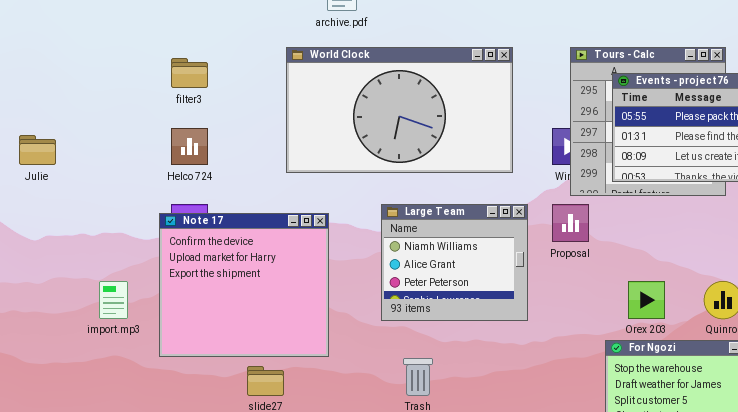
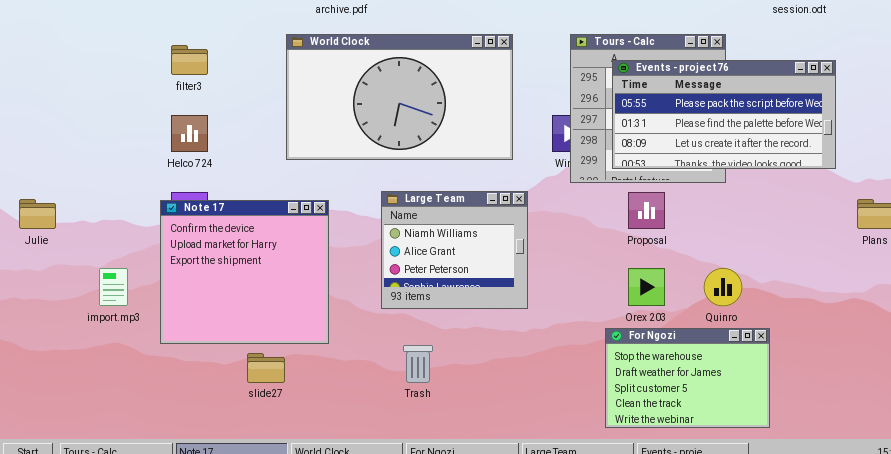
Julie: [19,135,56,165] -> [19,199,56,229], moved
Proposal: [552,204,589,242] -> [628,192,665,229], moved

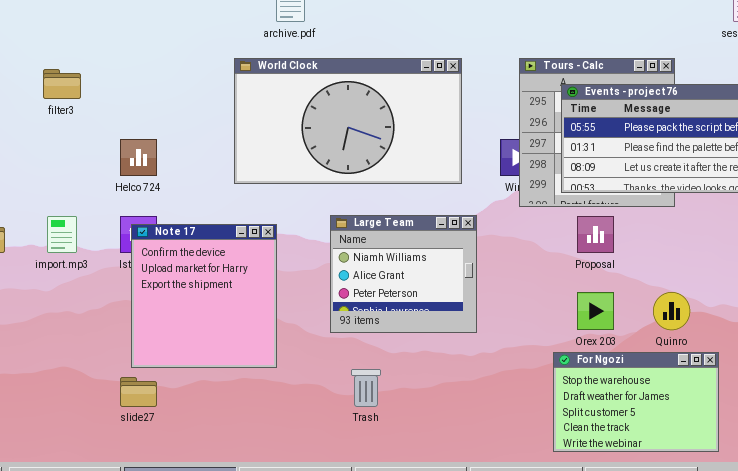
filter3: [171,45,208,75] -> [43,69,81,99], moved
Note 17: [160,200,329,344] -> [131,224,277,368], resized
import.mp3: [99,268,128,306] -> [47,216,77,253], moved
slide27: [247,353,285,383] -> [120,377,157,407], moved

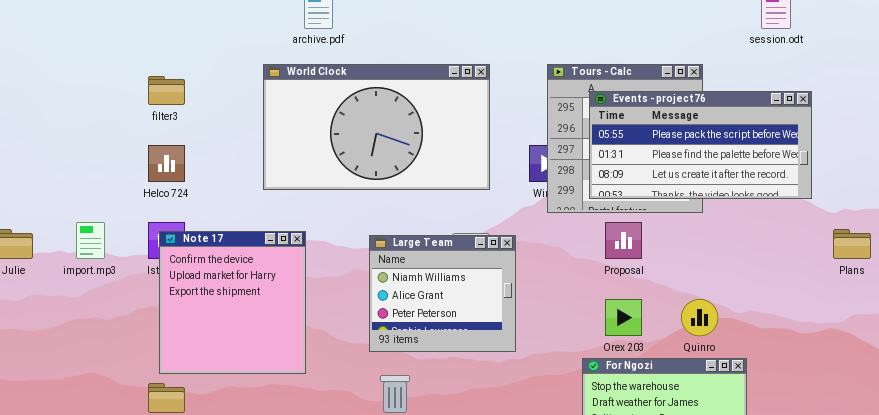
filter3: [43,69,81,99] -> [148,76,185,105], moved
Large Team: [330,215,477,333] -> [369,235,516,352], moved

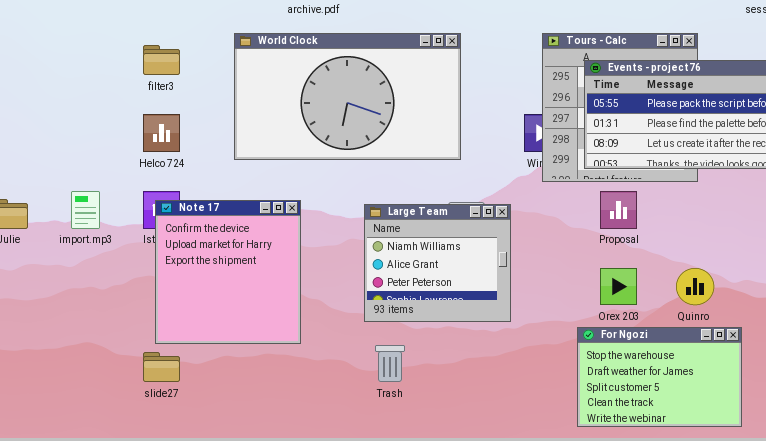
World Clock: [263,64,490,190] -> [234,33,461,160], moved

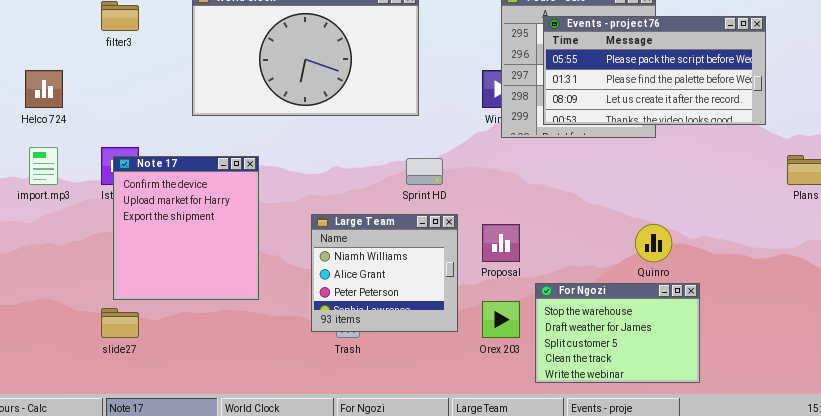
Helco 724: [143,114,180,152] -> [25,70,63,108], moved
Proposal: [600,191,637,229] -> [482,224,520,262], moved
Large Team: [364,204,511,322] -> [311,214,458,332], moved
Orex 203: [600,268,637,305] -> [482,301,520,338], moved

